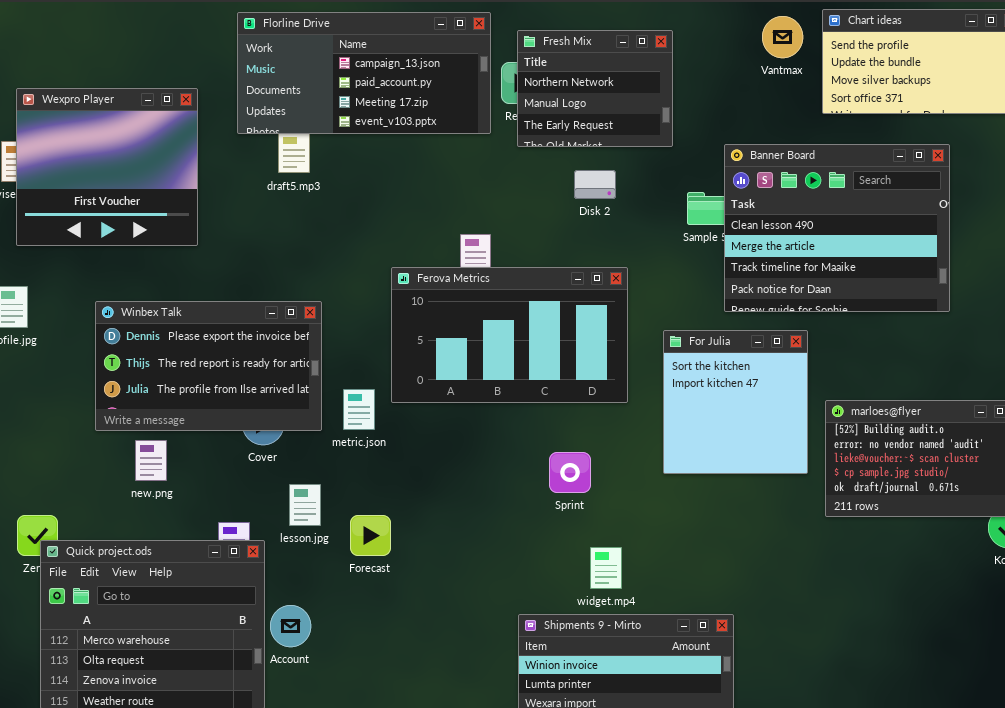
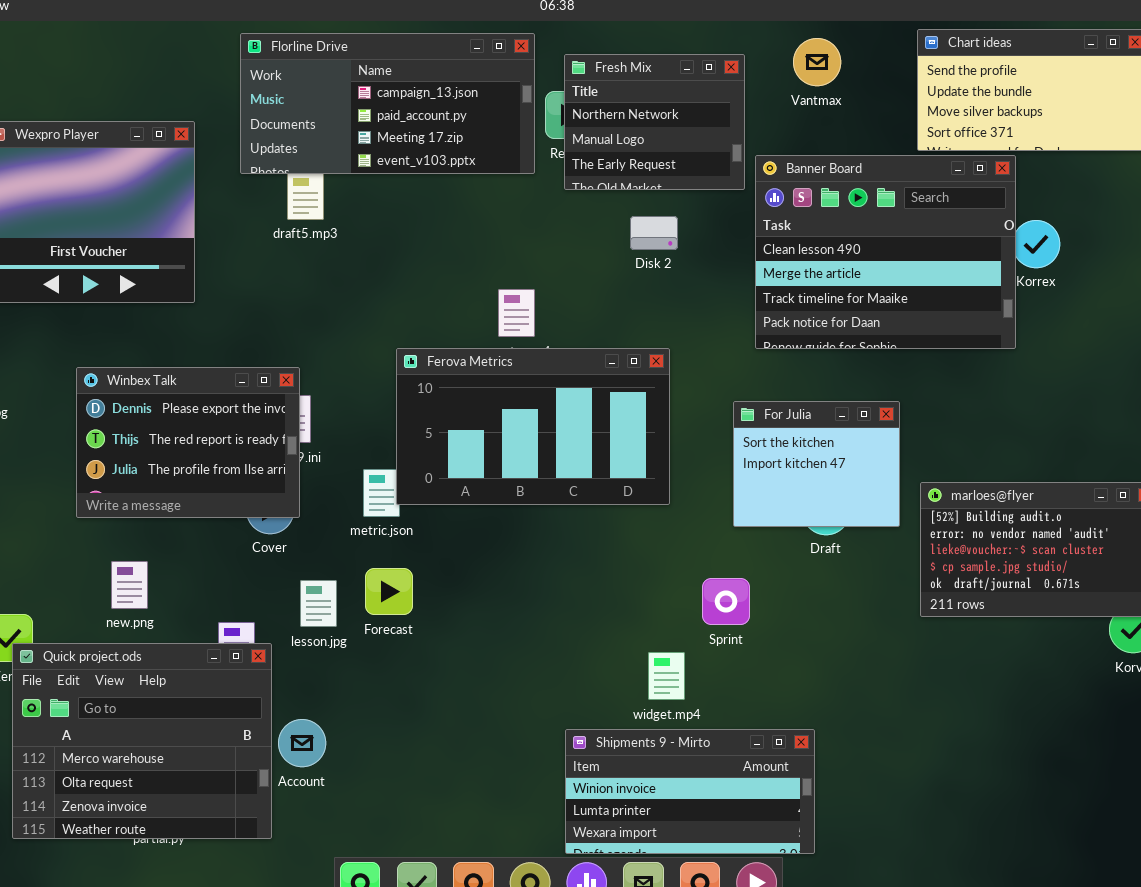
Vantmax: [762,16,803,58] -> [793,38,841,86], moved
Banner Board: [724,144,950,312] -> [755,155,1016,349], moved
Ferova Metrics: [391,267,628,403] -> [396,348,670,505], moved
Winbex Talk: [95,301,322,431] -> [76,367,300,518], resized
For Julia: [663,330,808,474] -> [733,401,900,527], resized
new.png: [135,440,167,481] -> [111,561,148,609], moved
Sprint: [549,452,591,493] -> [702,578,750,625], moved
Forecast: [350,515,391,556] -> [365,568,413,615], moved

